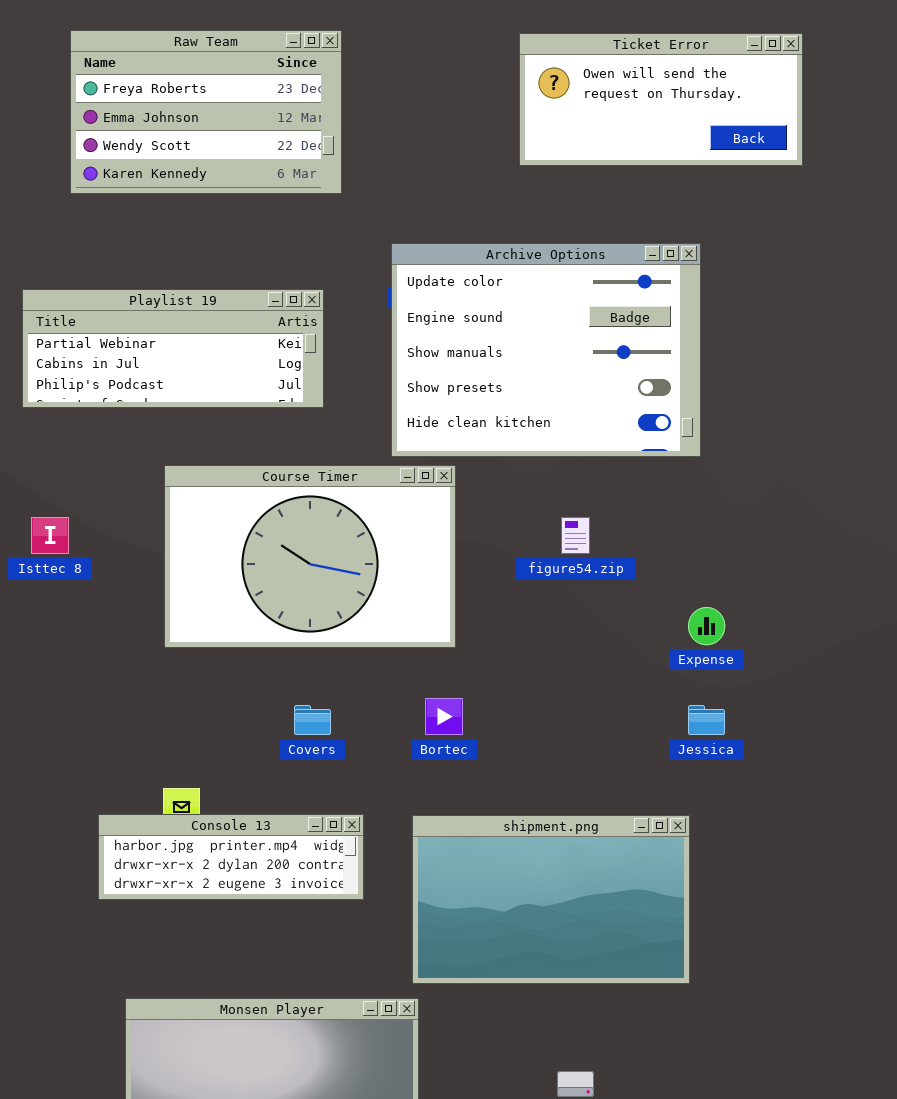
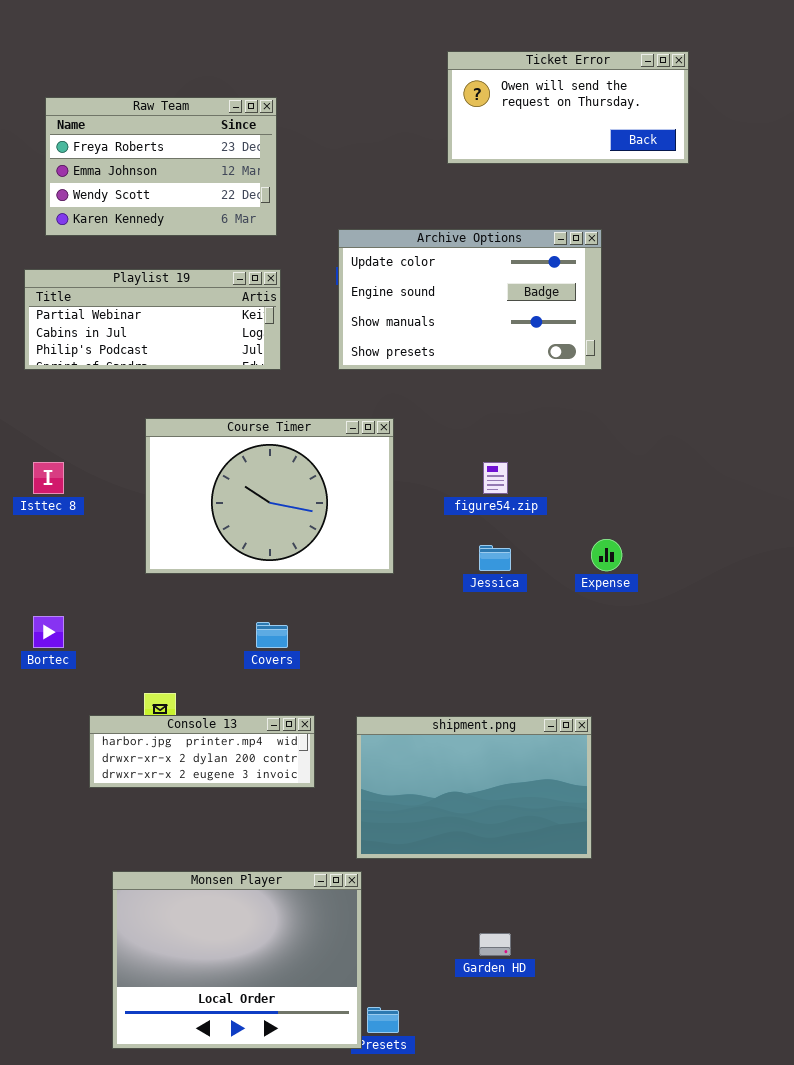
Raw Team: [70,30,342,194] -> [45,97,277,236], moved
Archive Options: [391,243,701,457] -> [338,229,602,370], resized
Bortec: [425,698,463,735] -> [33,616,64,648], moved
Jessica: [688,705,725,735] -> [479,545,511,571], moved

